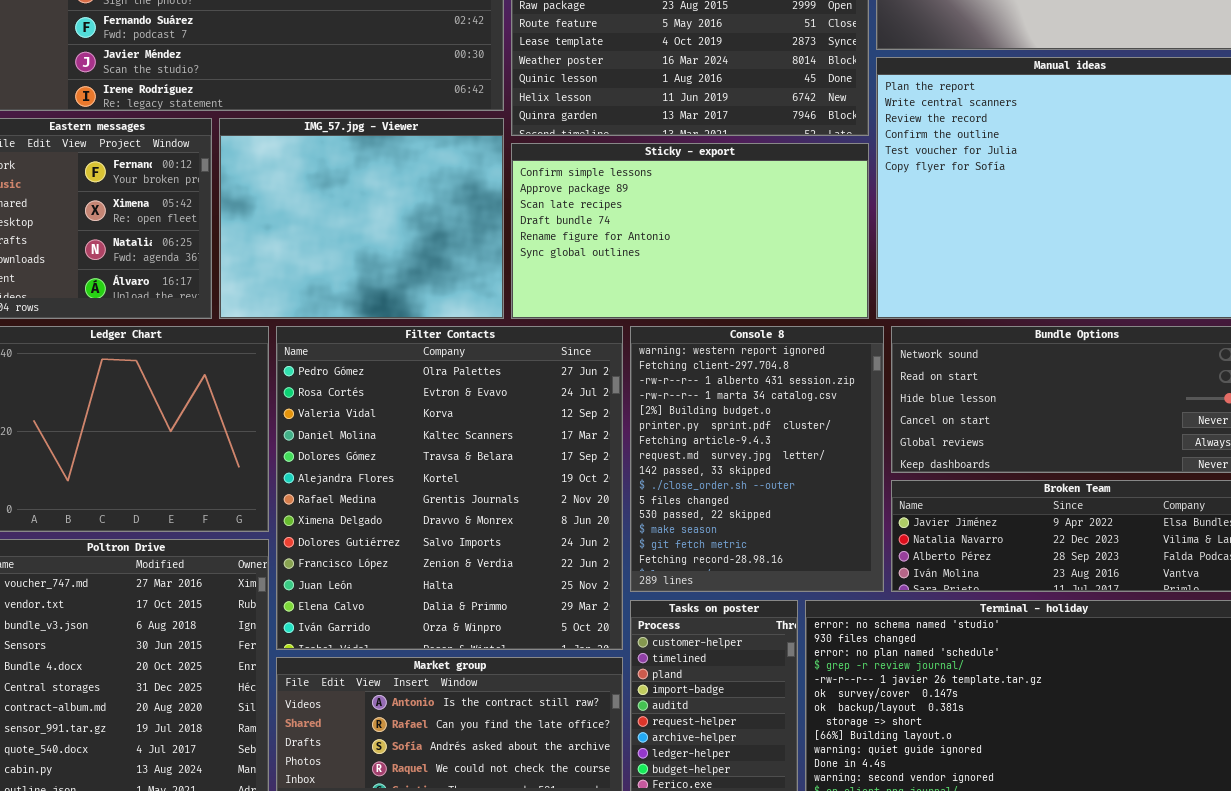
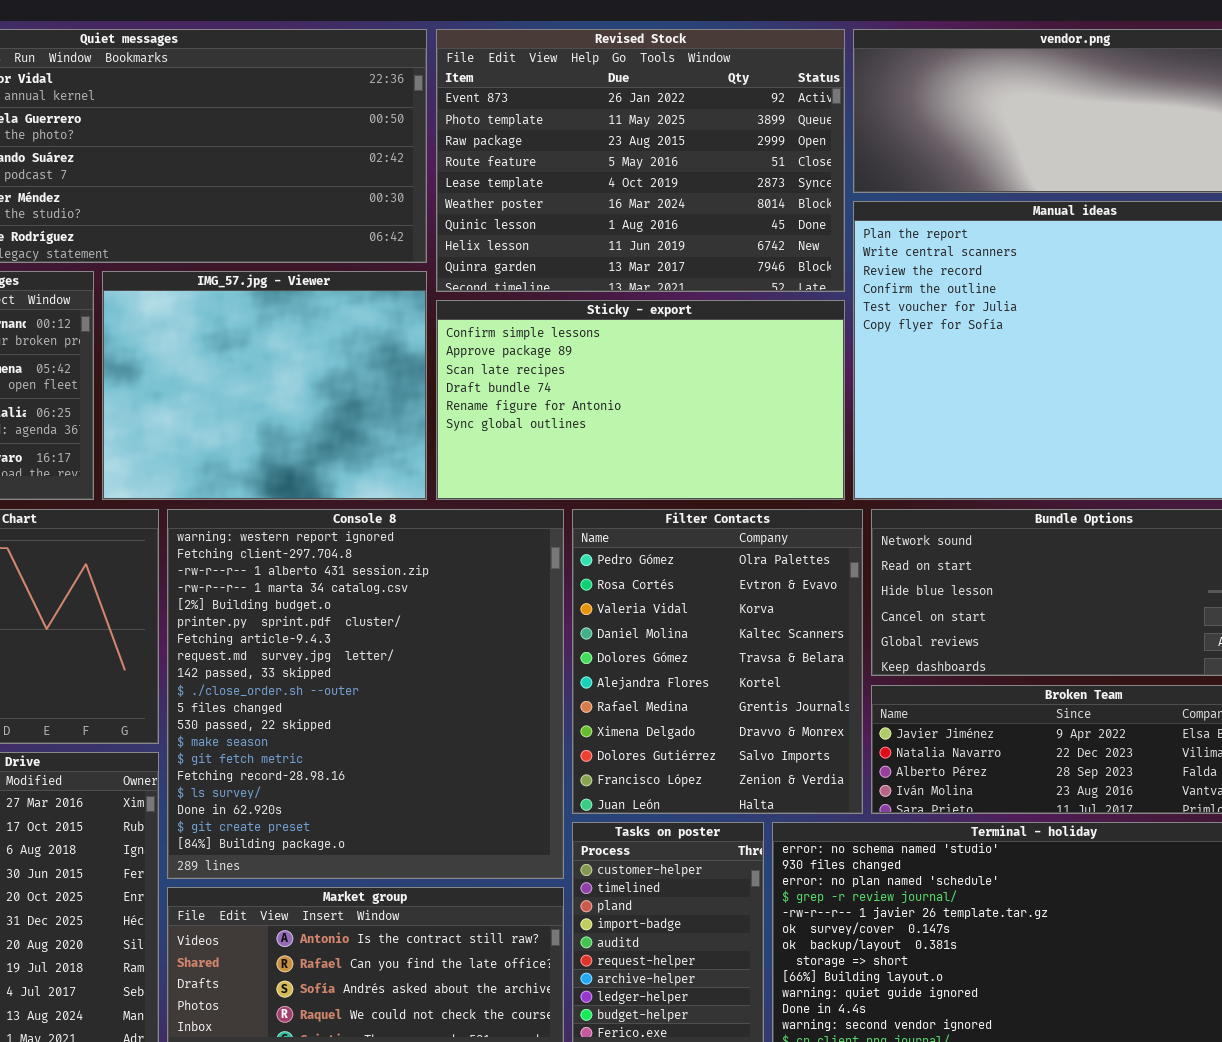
Filter Contacts: [276,326,623,650] -> [572,509,863,814], moved, resized
Console 8: [630,326,884,592] -> [167,509,564,879], moved, resized

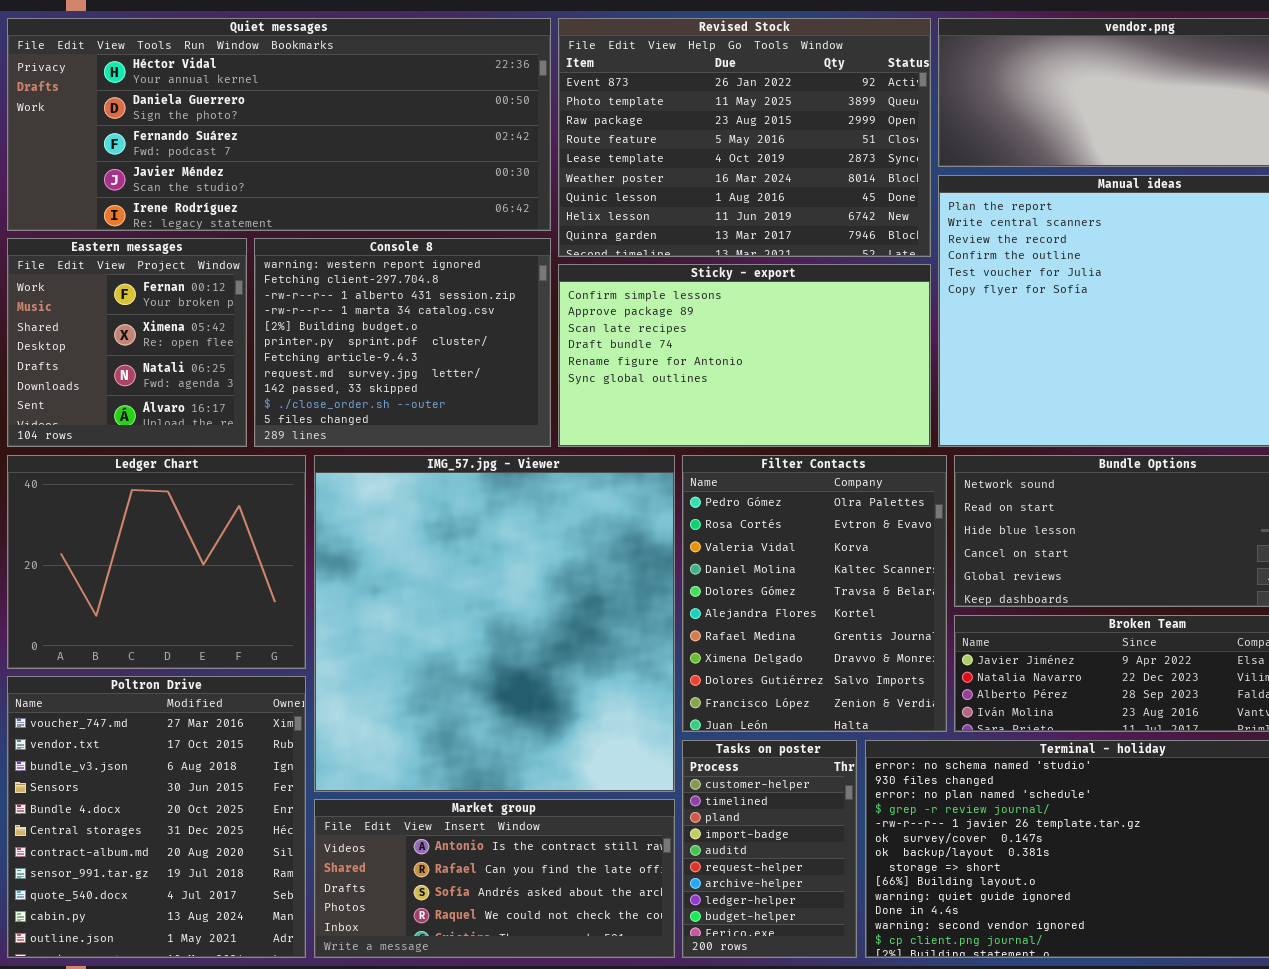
IMG_57.jpg - Viewer: [102,271,427,500] -> [314,455,675,792], moved, resized
Console 8: [167,509,564,879] -> [254,238,551,447], moved, resized

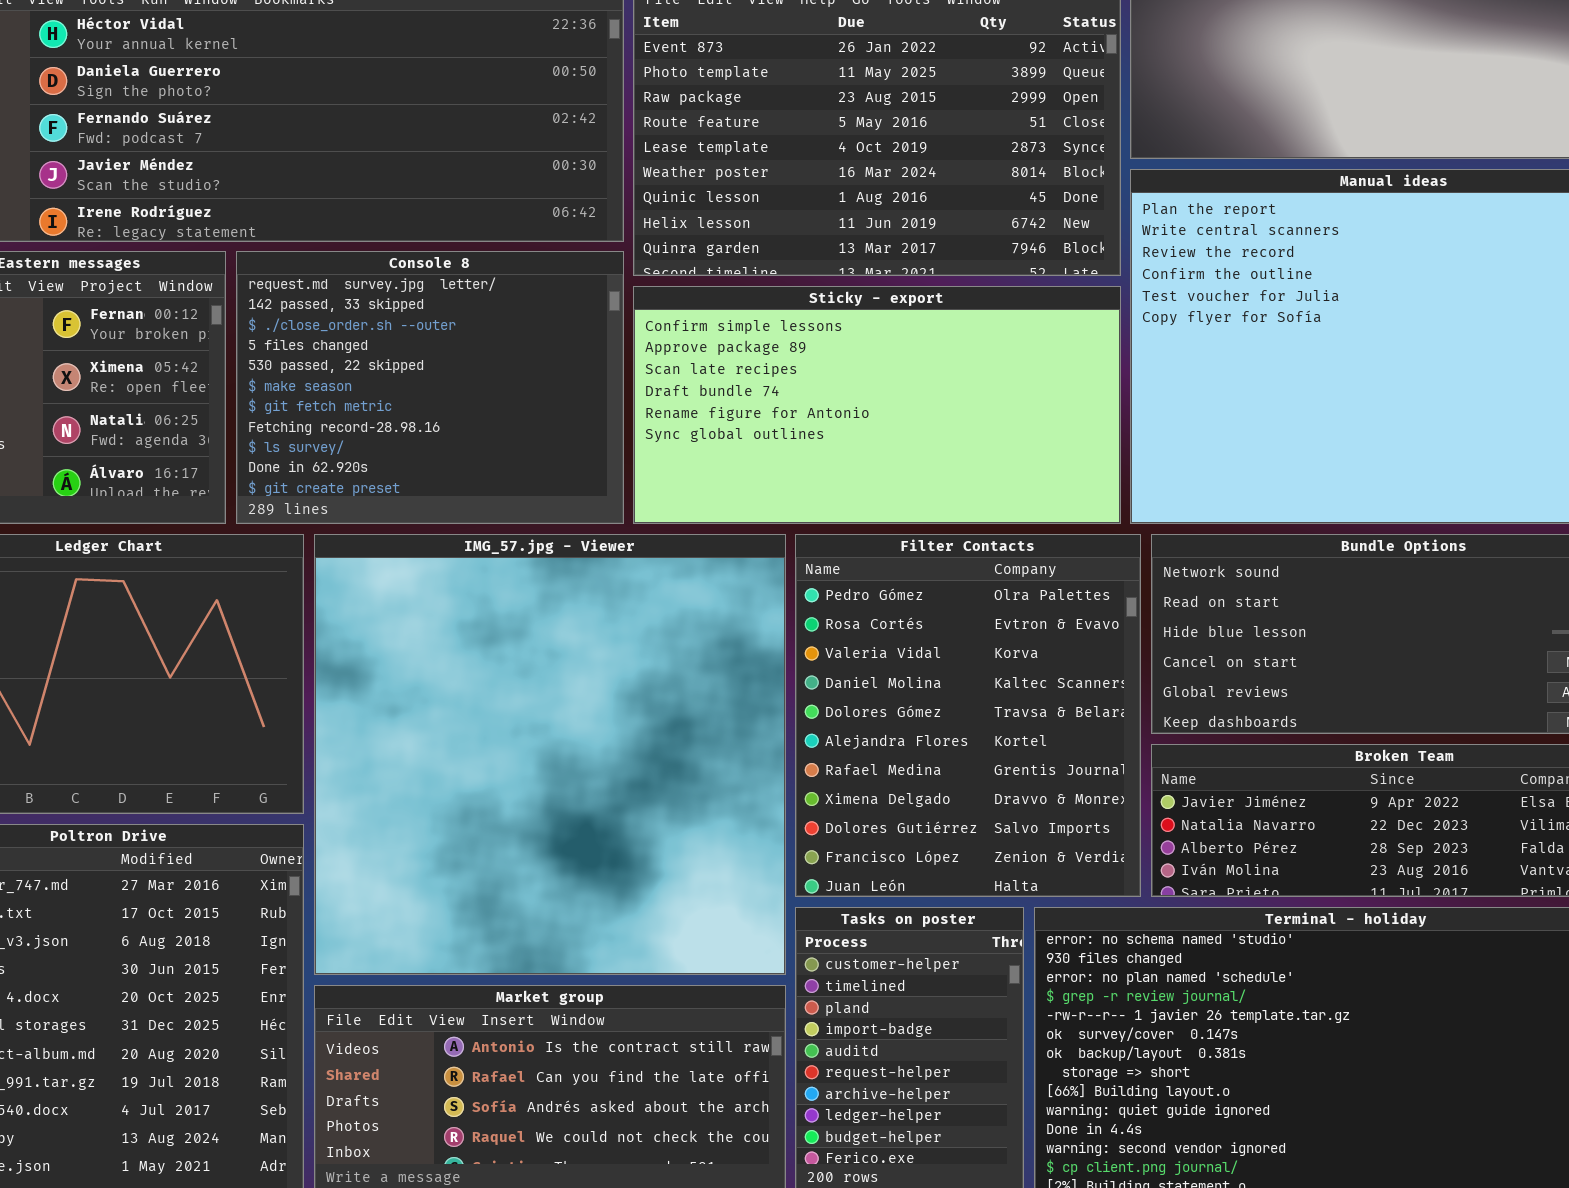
Console 8: [254,238,551,447] -> [236,251,624,524], scrolled down 7 rows

